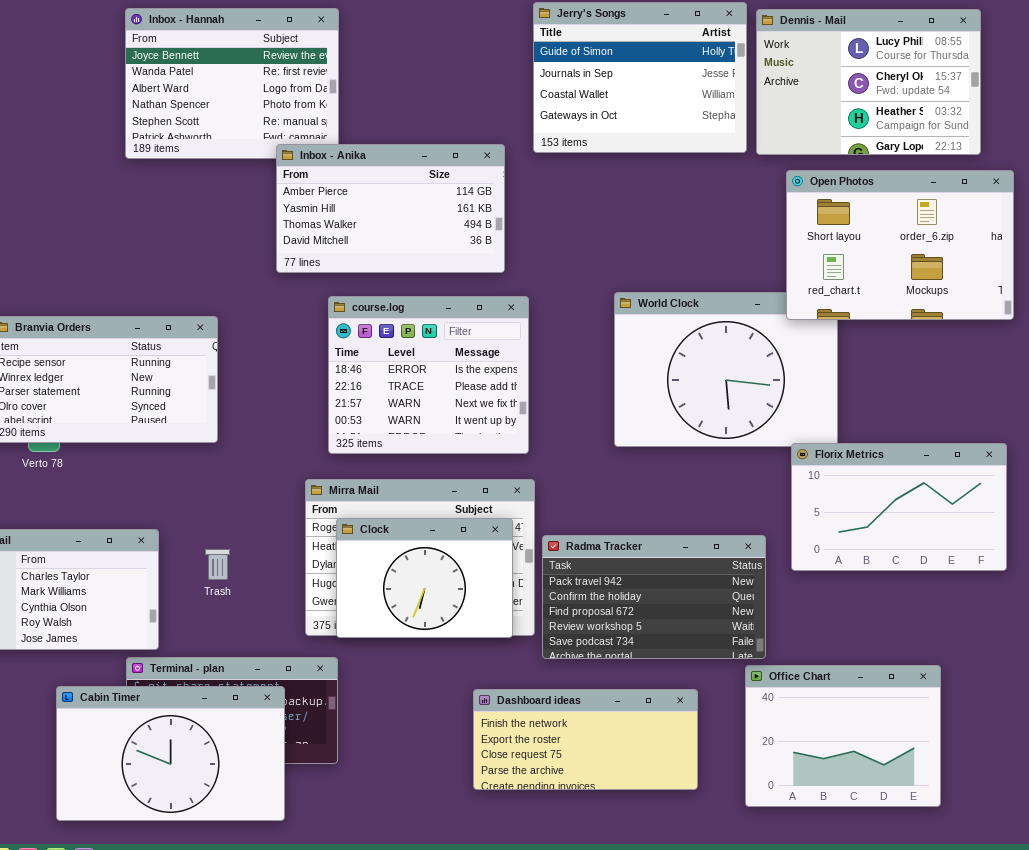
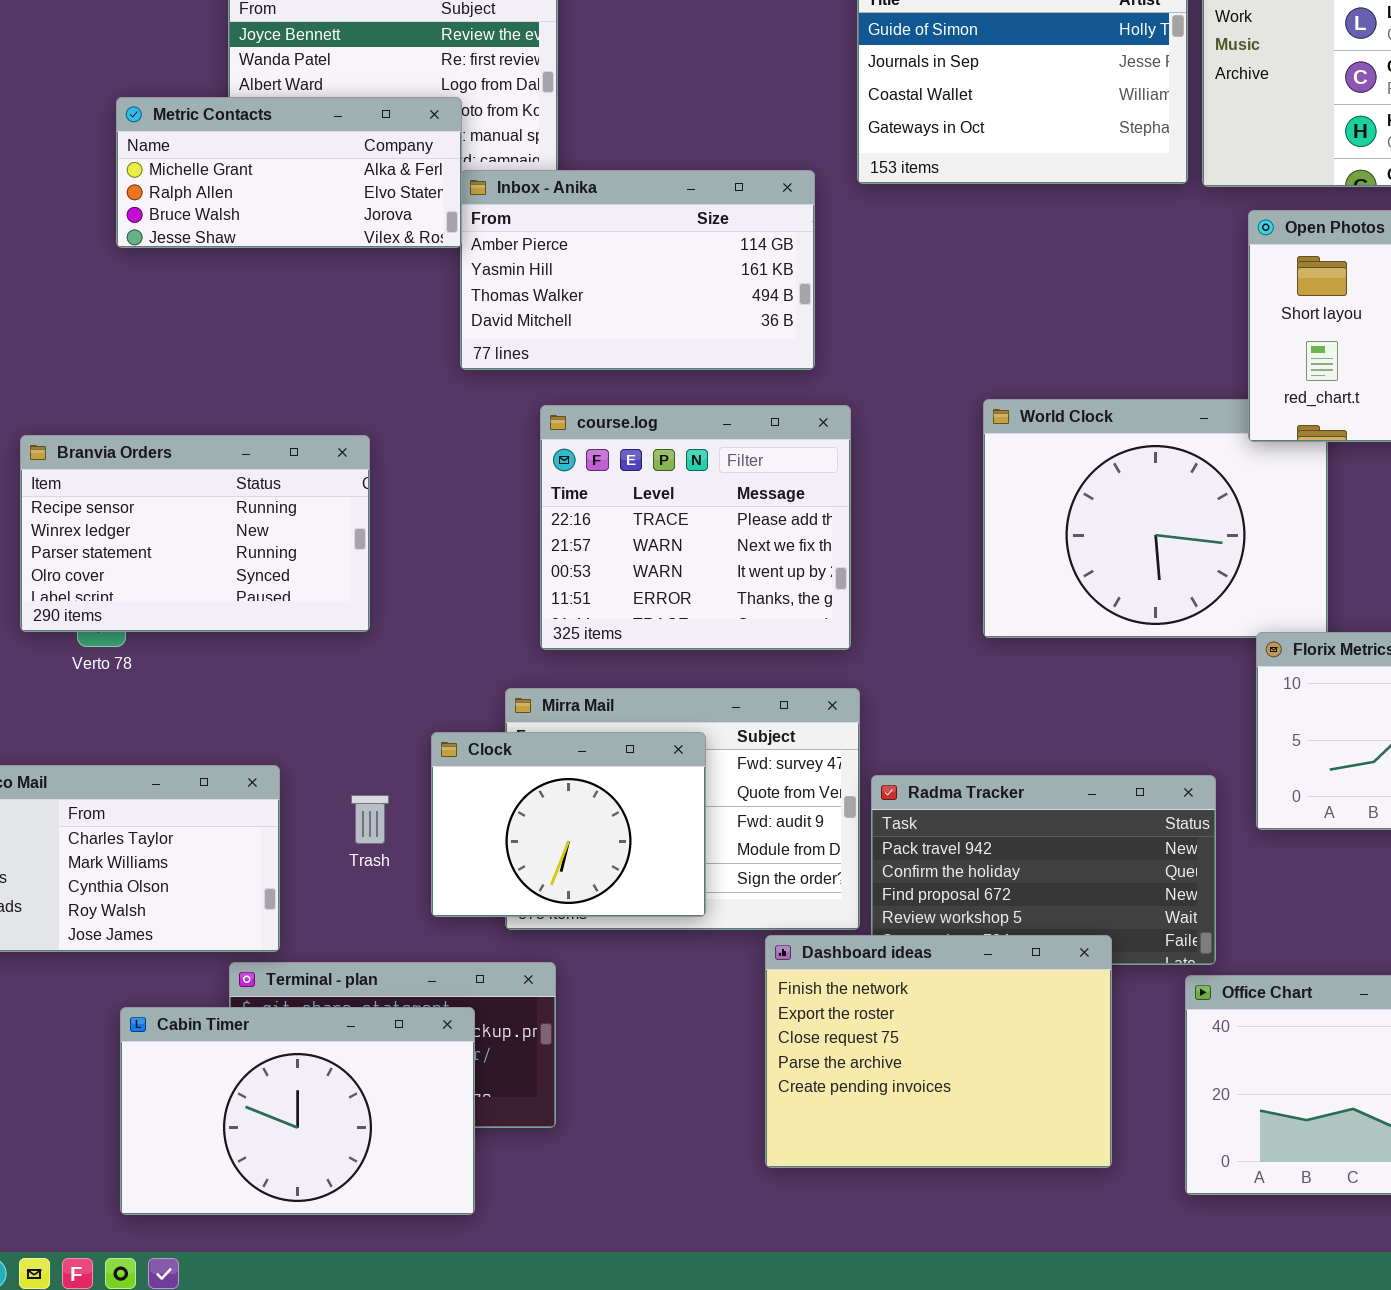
Metric Contacts: none -> [116,97,462,248], opened
course.log: [328,296,529,454] -> [540,405,851,650], scrolled down 1 row
Clock: [336,518,513,638] -> [431,732,706,917], moved
Dashboard ideas: [473,689,698,790] -> [765,935,1112,1168], resized

